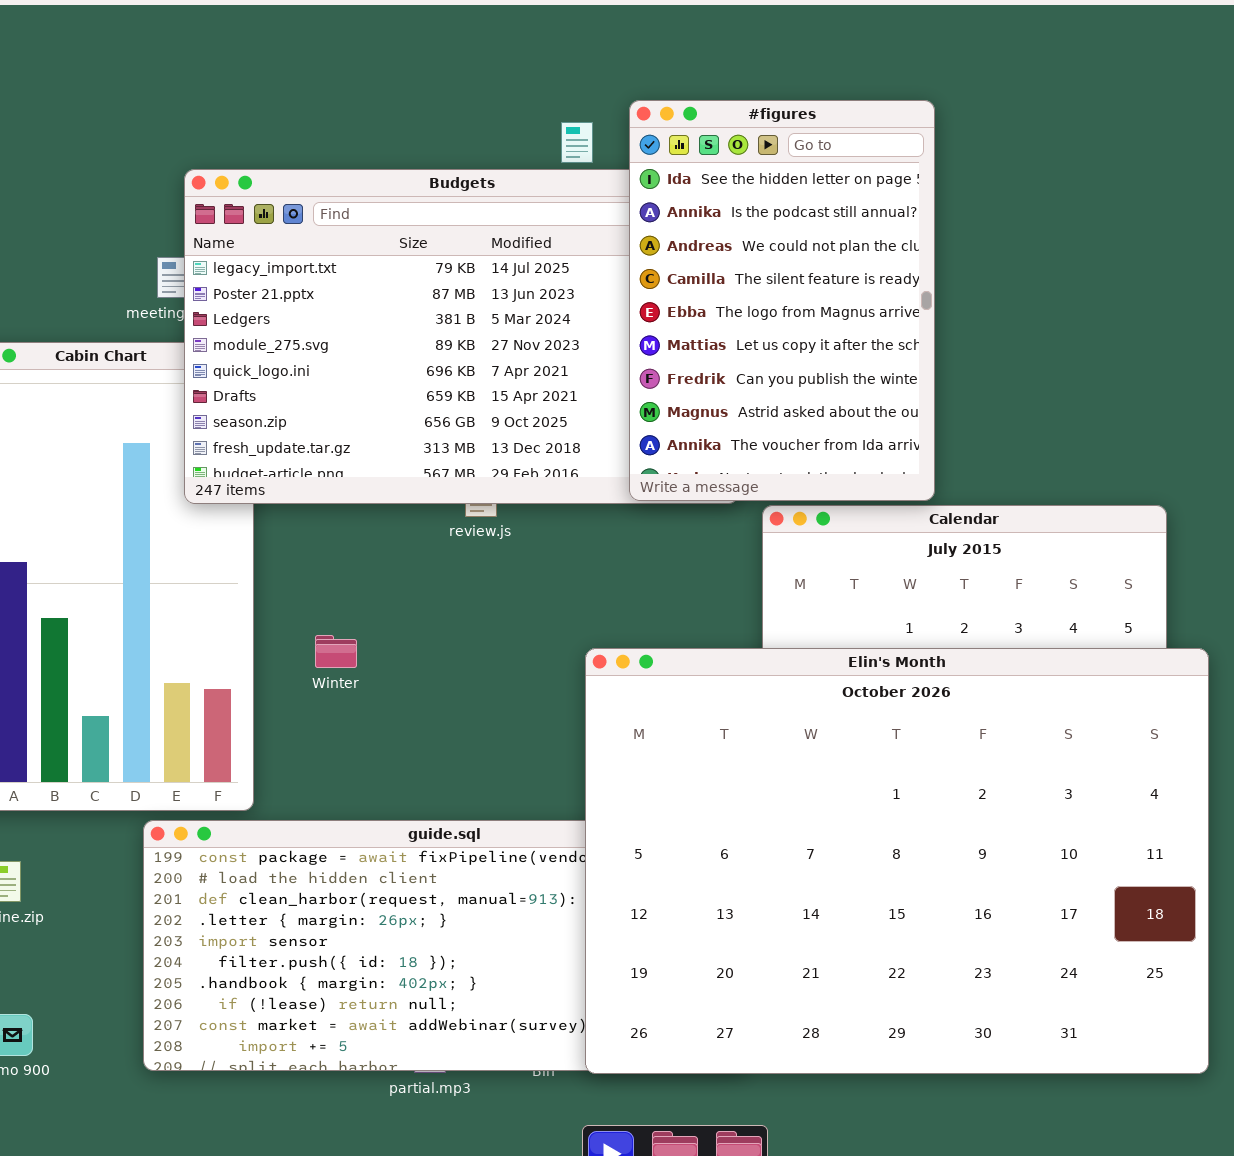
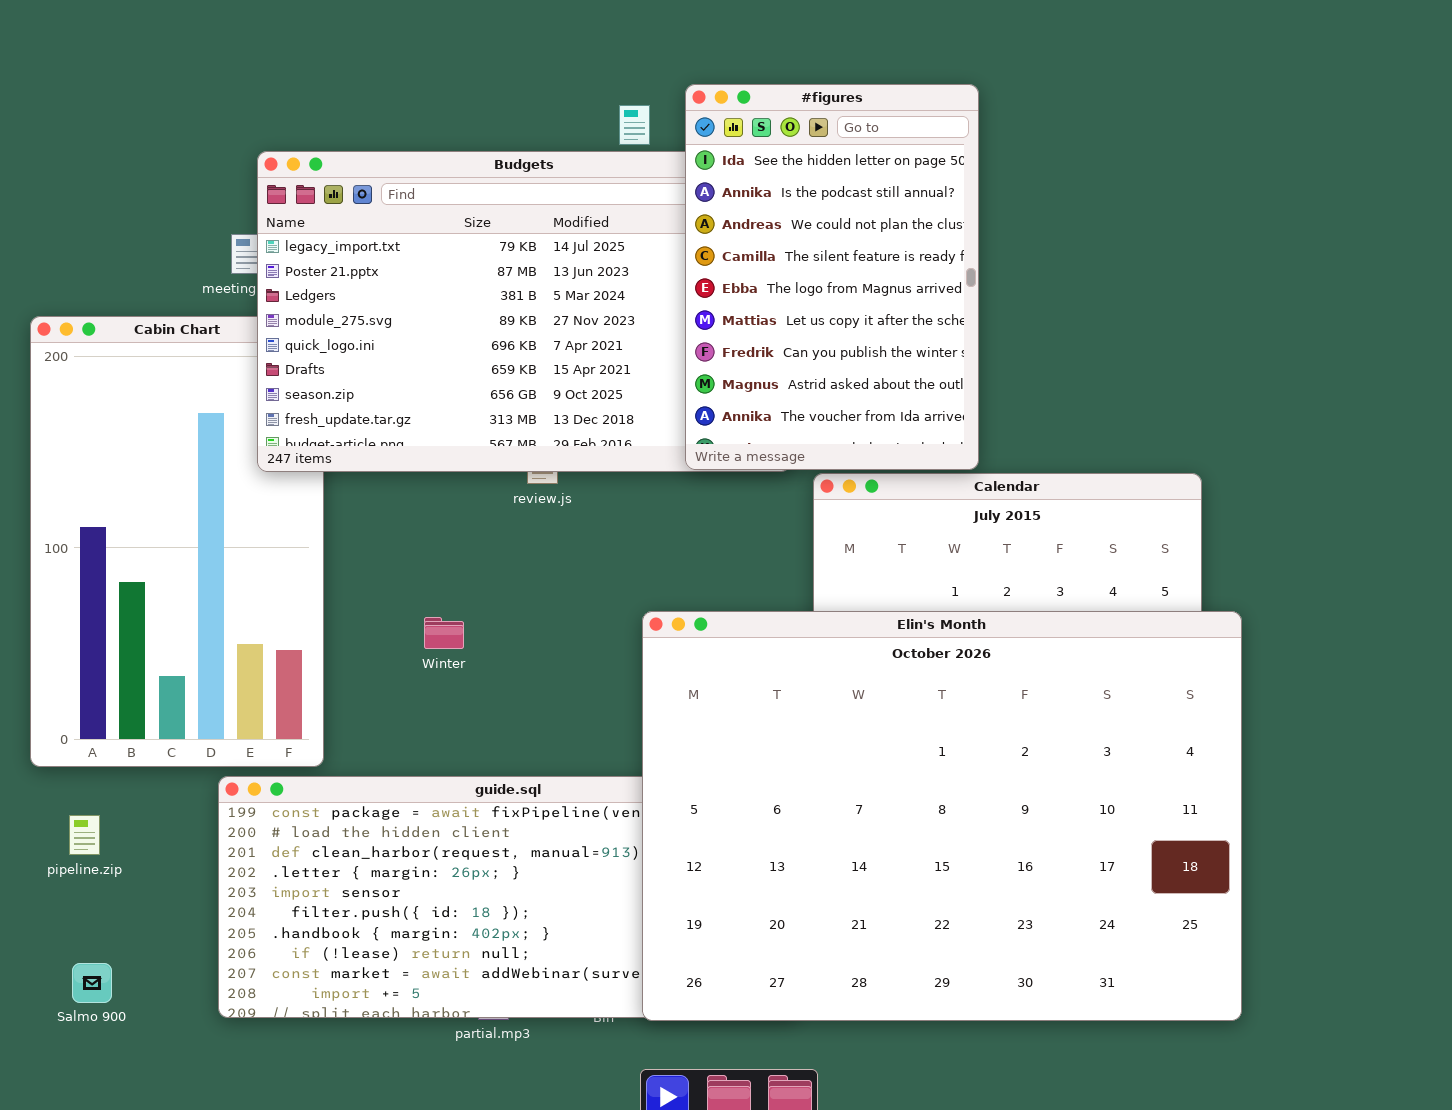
Winter: [315,635,357,668] -> [424,617,464,649], moved

